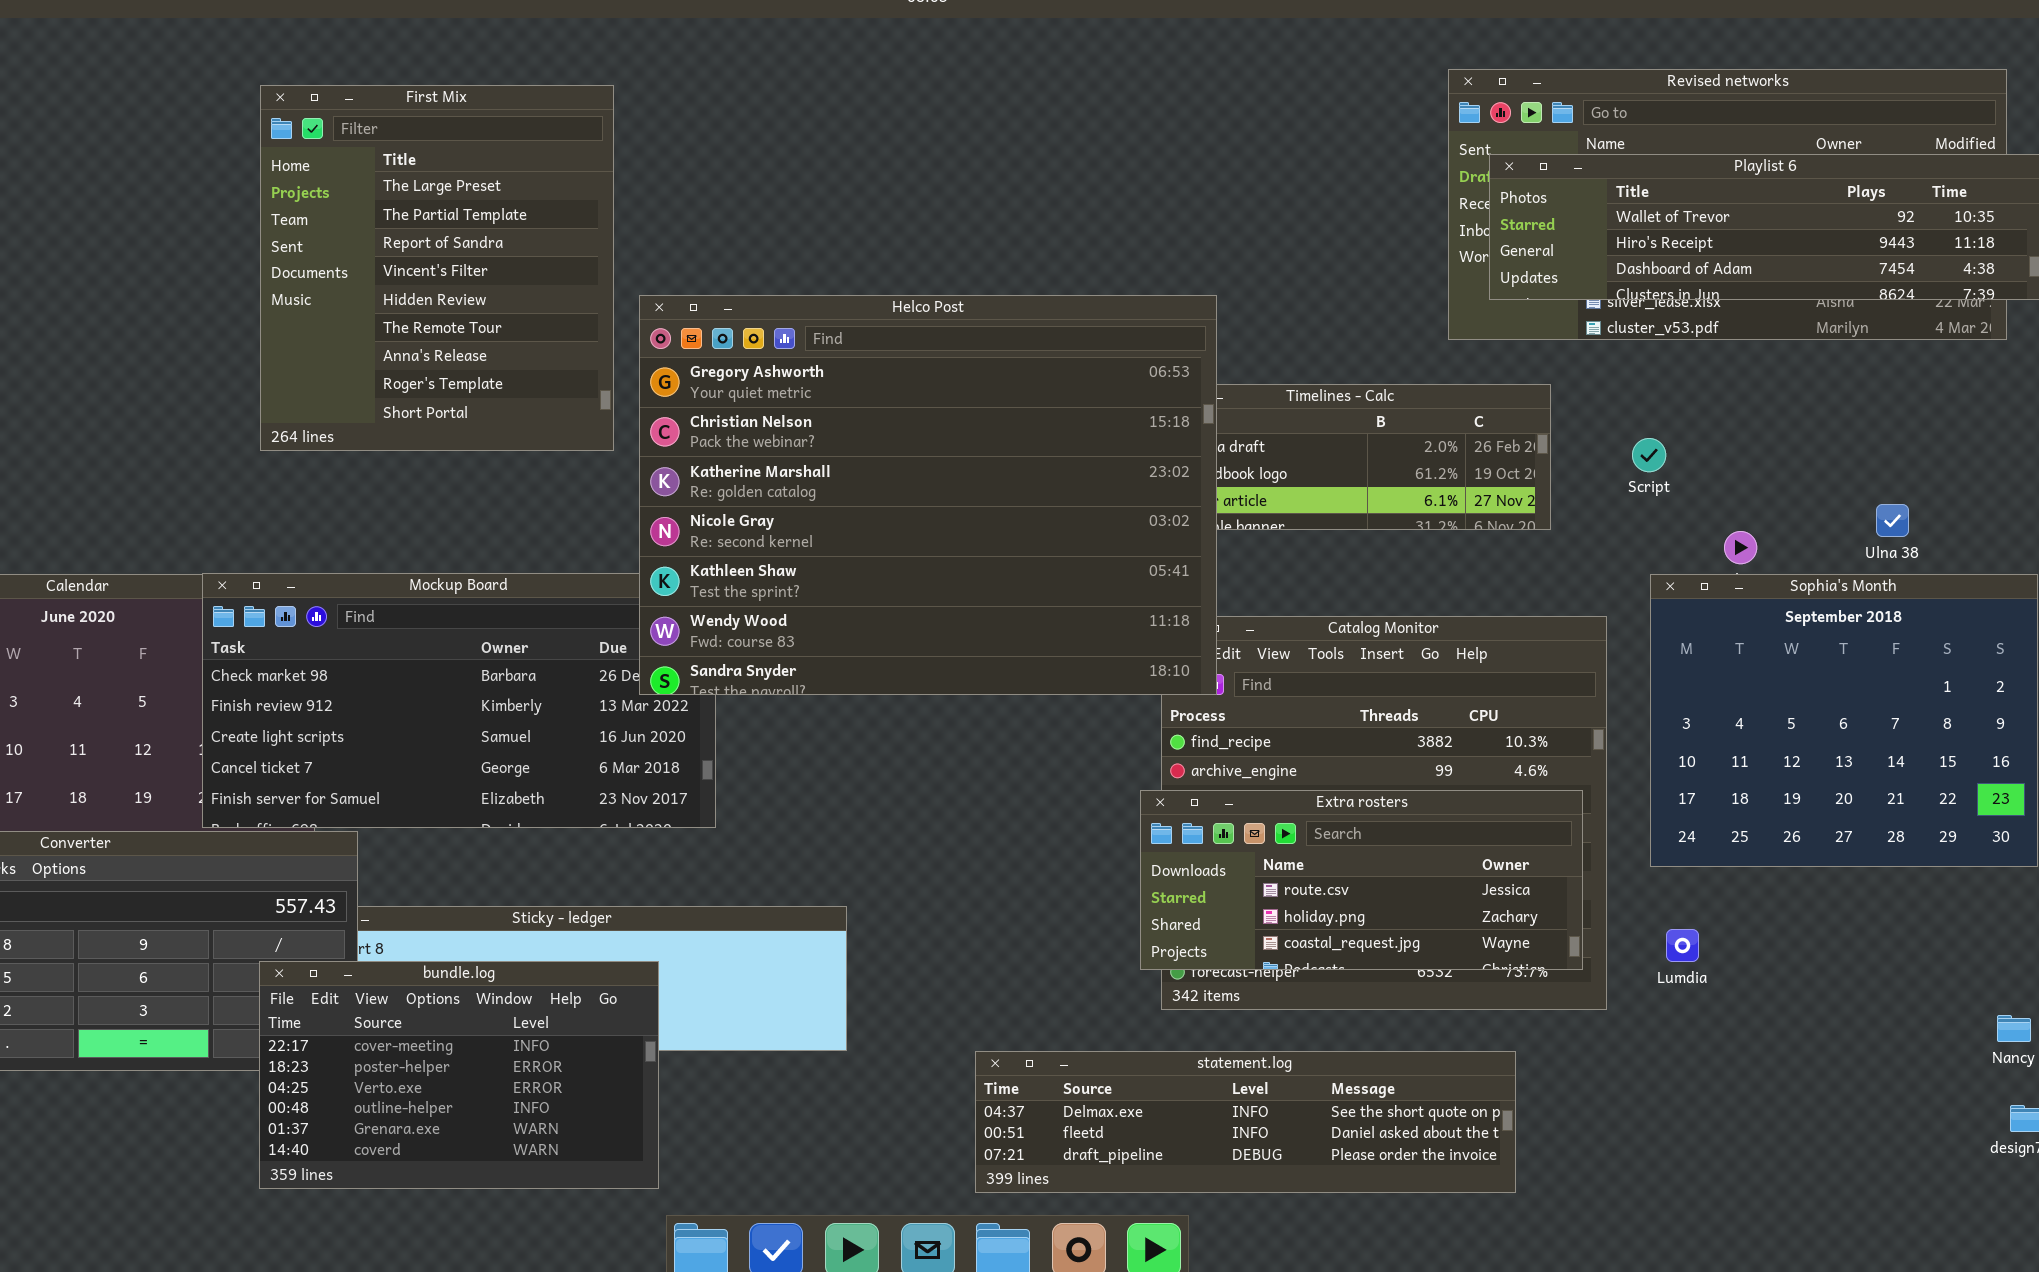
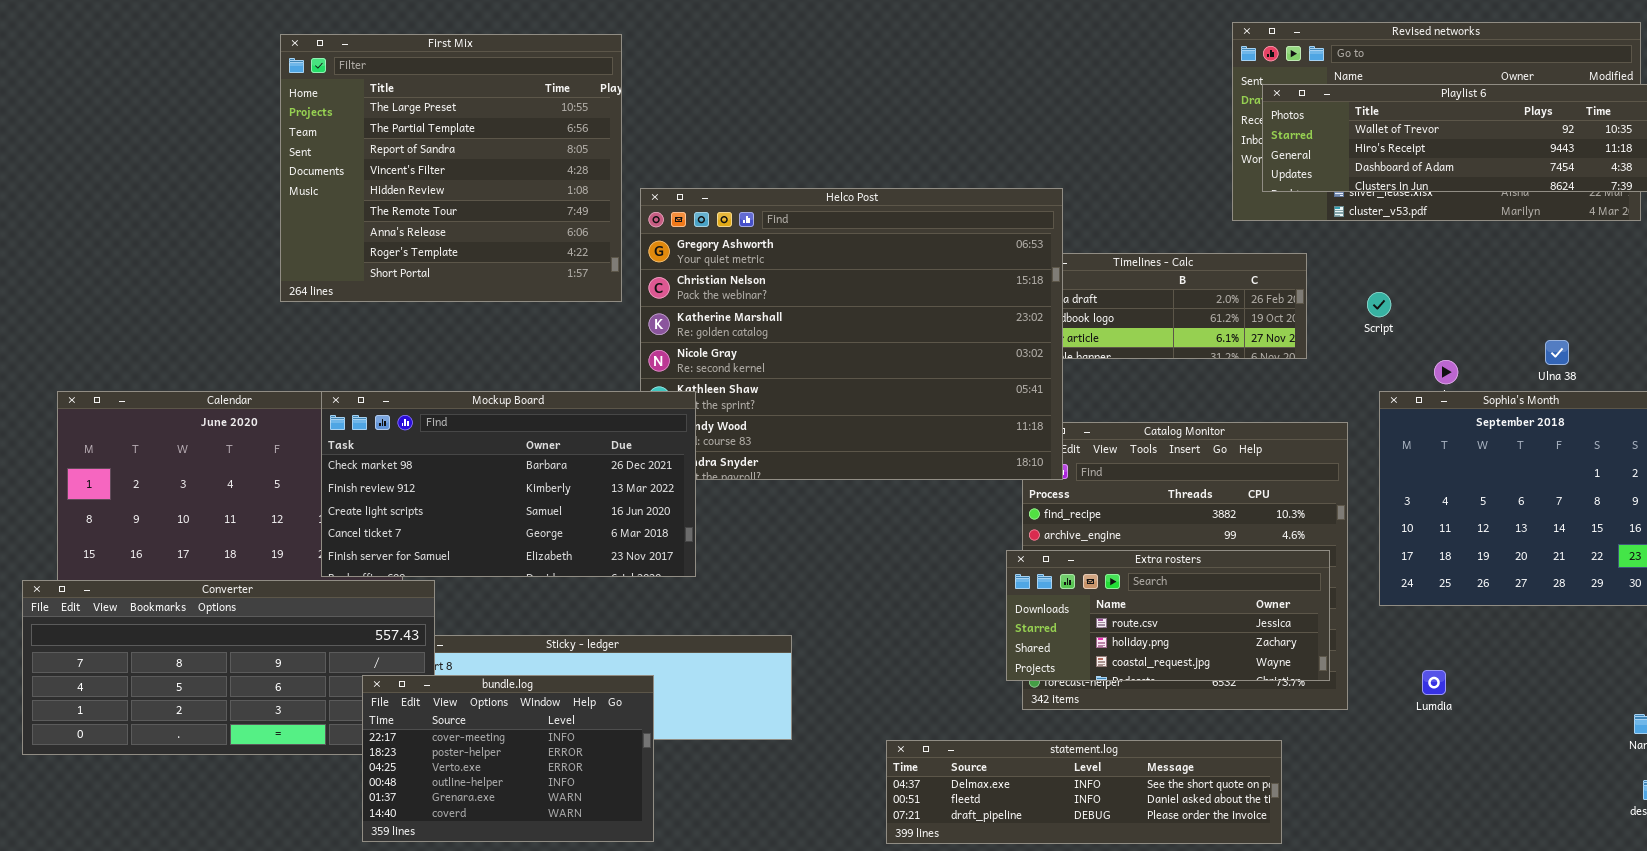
First Mix: [260,85,614,451] -> [280,34,622,302], resized
Mockup Board: [202,573,716,828] -> [321,391,696,577], raised
Lumdia: [1666,929,1699,962] -> [1422,670,1446,695], moved

